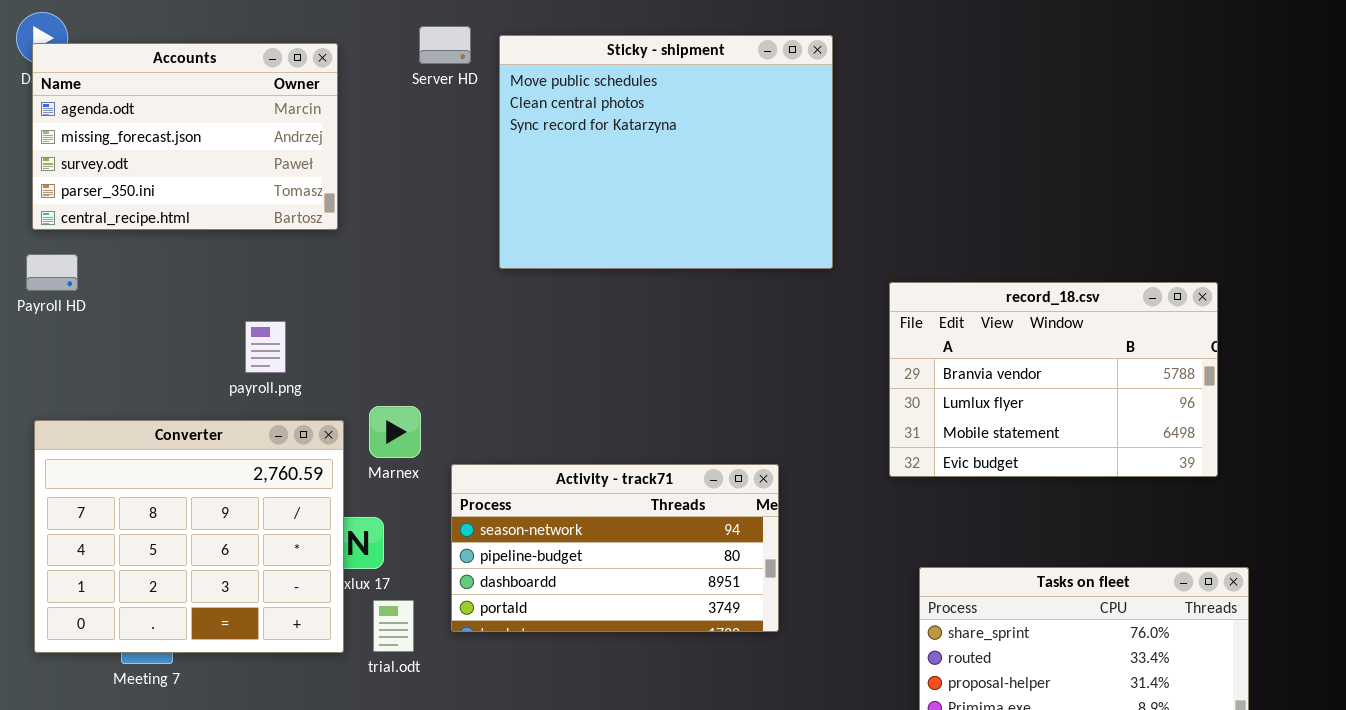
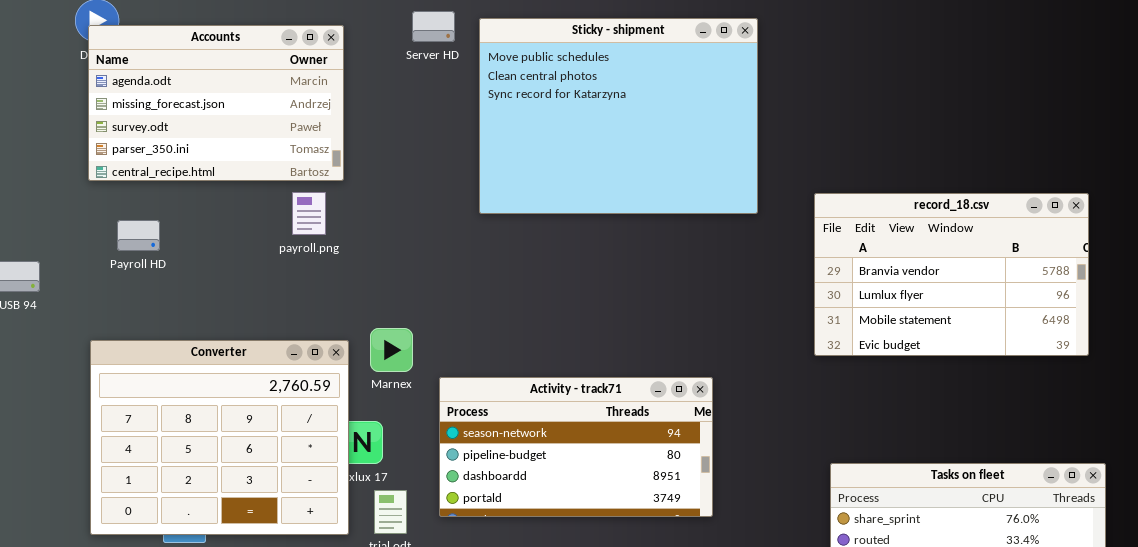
Payroll HD: [26,254,78,291] -> [117,220,160,251], moved
record_18.csv: [889,282,1218,477] -> [814,193,1089,356], moved
payroll.png: [245,321,286,373] -> [292,192,326,235], moved

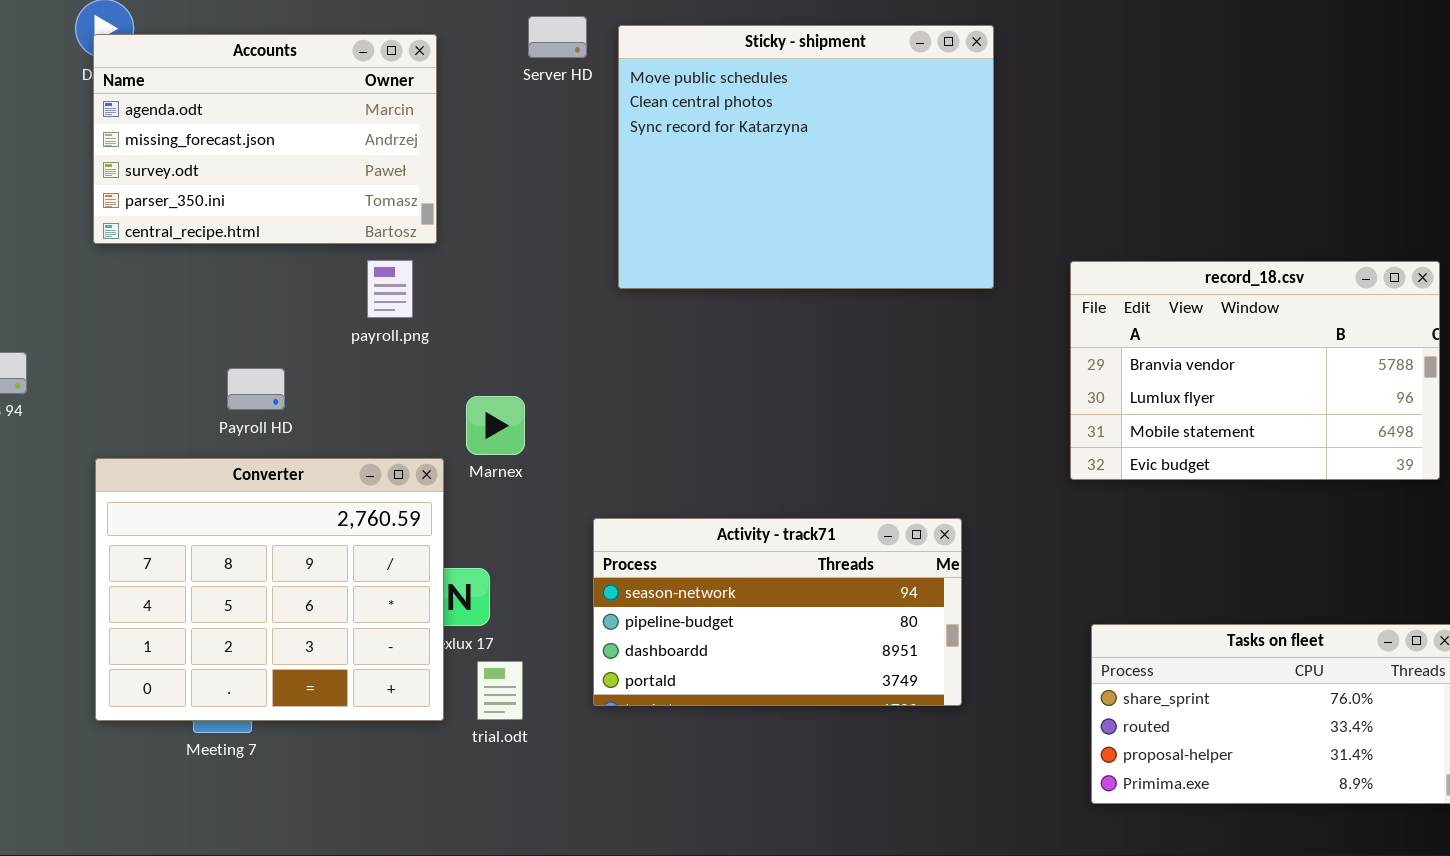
Payroll HD: [117,220,160,251] -> [227,368,285,410], moved
Marnex: [370,328,413,372] -> [466,396,525,455], moved
Activity - track71: [439,377,713,517] -> [593,518,962,706], moved

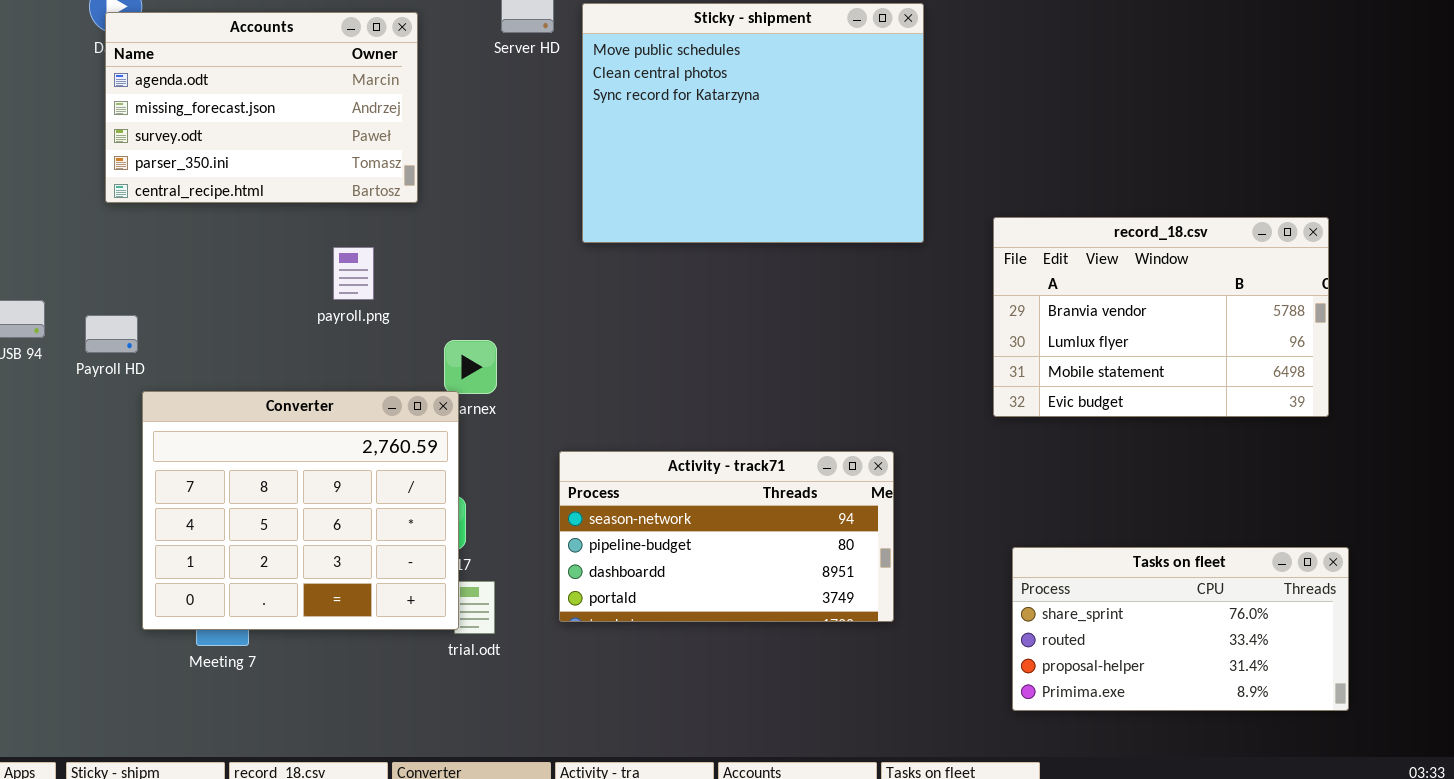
payroll.png: [367,260,413,318] -> [333,247,374,300], moved
Payroll HD: [227,368,285,410] -> [85,315,138,353], moved
Converter: [95,458,444,721] -> [142,391,459,630], moved

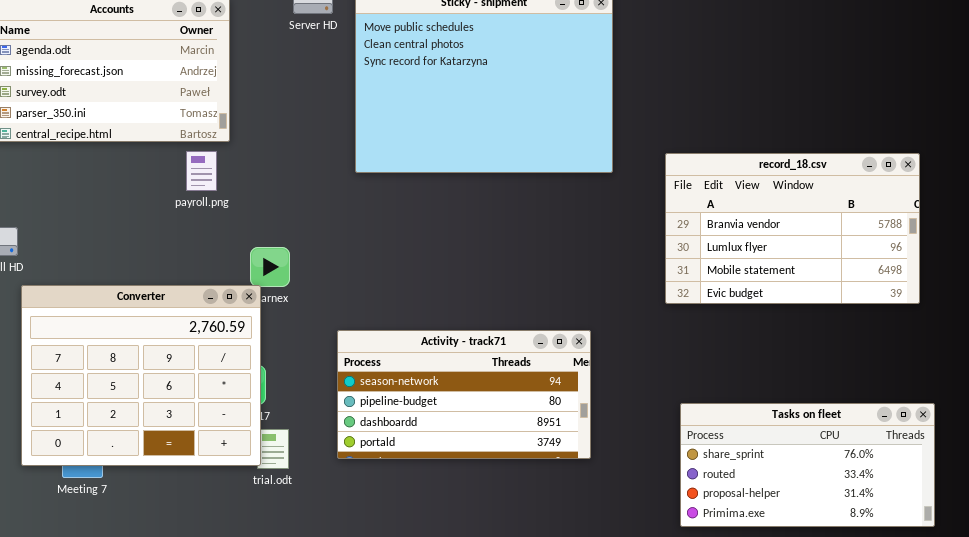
payroll.png: [333,247,374,300] -> [186,151,217,191], moved

